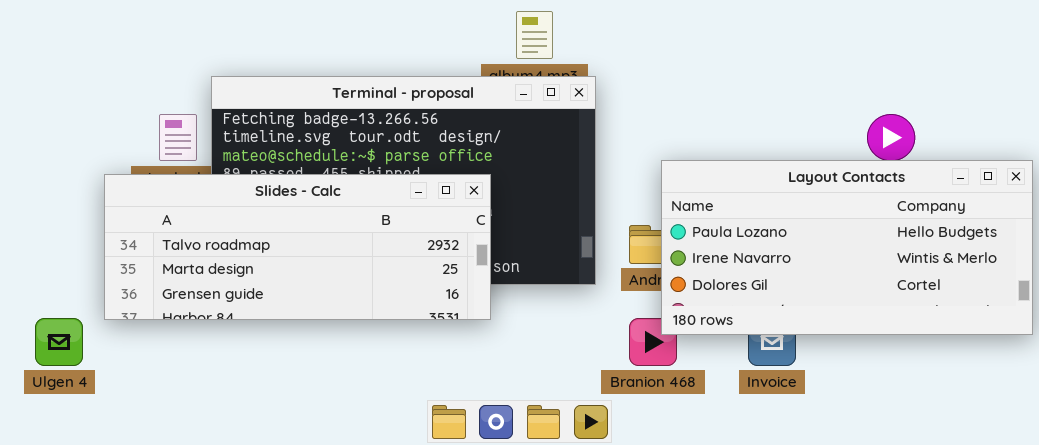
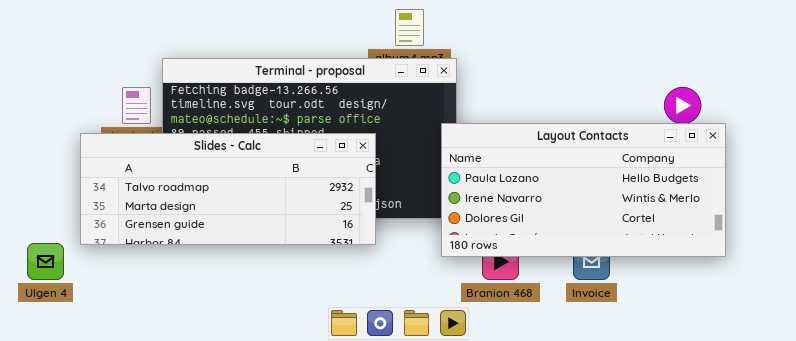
Layout Contacts: [661,160,1033,335] -> [441,123,726,257], moved

